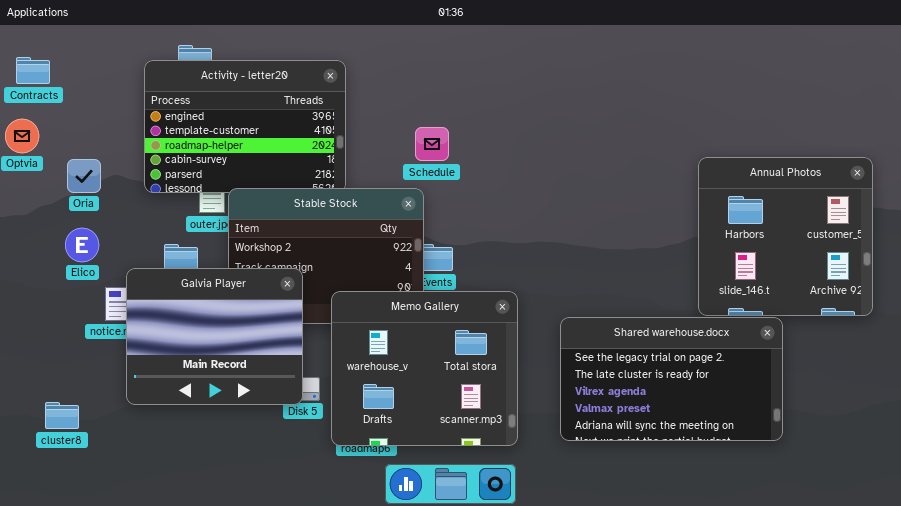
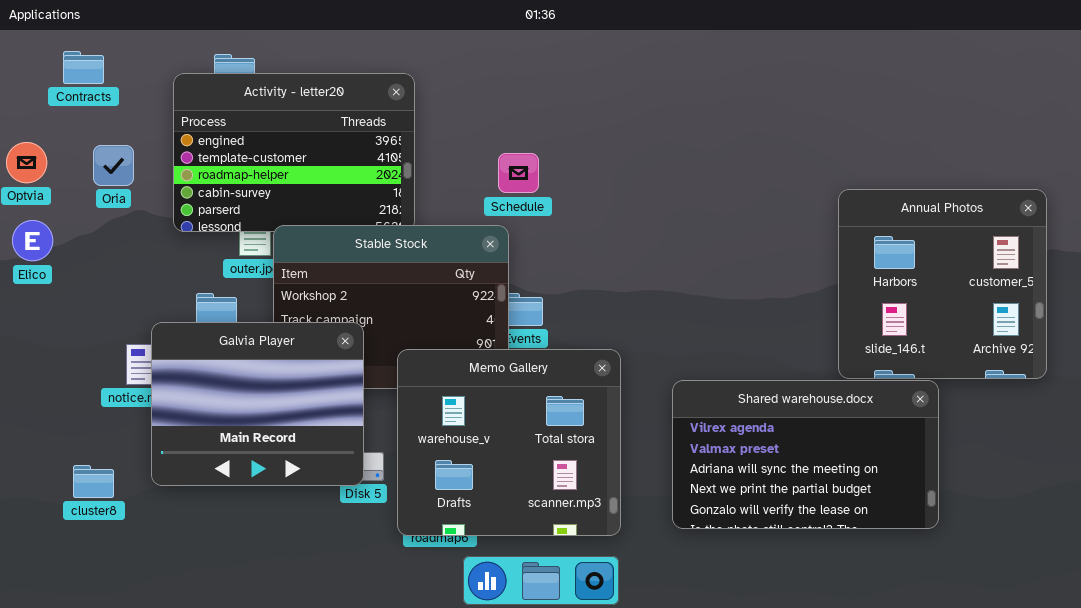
Contracts: [16,57,50,84] -> [63,51,104,84], moved
Oria: [67,159,101,193] -> [93,145,134,186], moved
Elico: [65,228,99,262] -> [12,220,53,261], moved
Shared warehouse.docx: [560,317,783,441] -> [672,380,939,529], scrolled down 2 rows
cluster8: [45,402,79,429] -> [73,465,114,498], moved

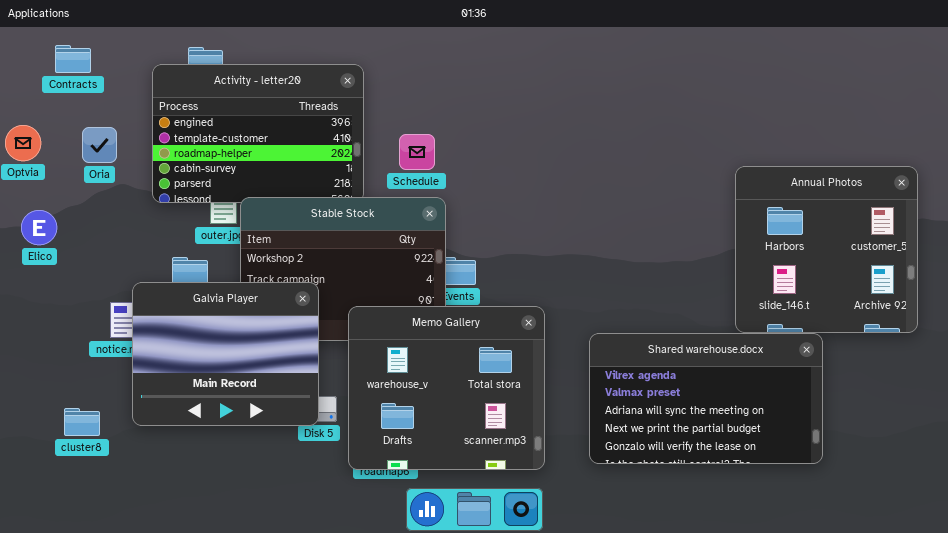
Schedule: [498,153,539,193] -> [399,134,435,170], moved
Elico: [12,220,53,261] -> [21,210,57,245], moved

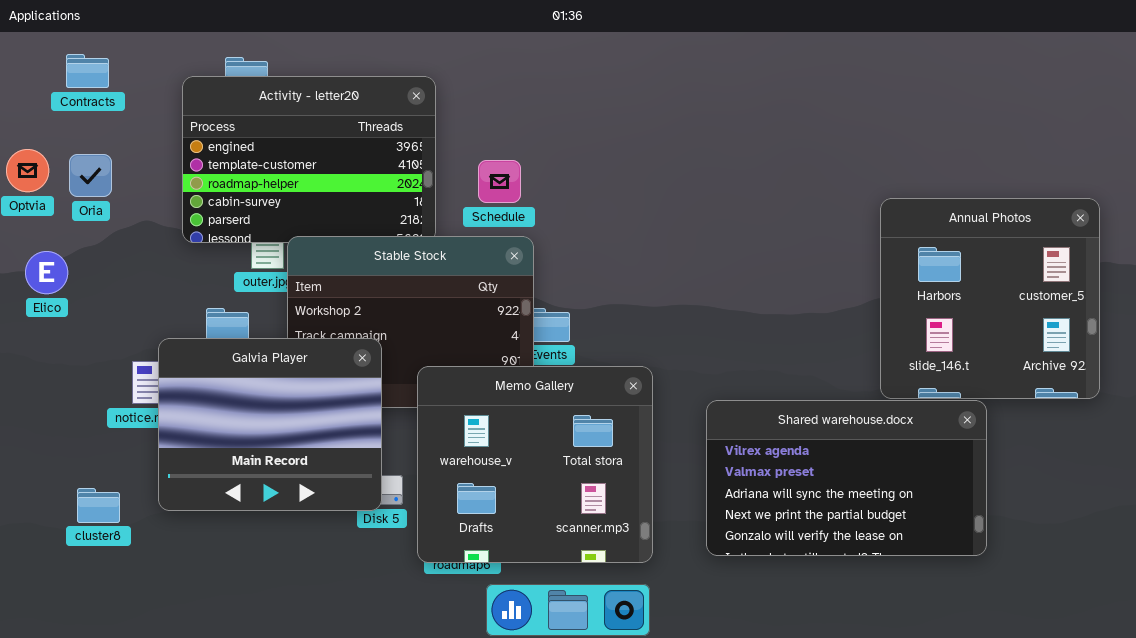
Oria: [82,127,117,163] -> [69,154,112,197], moved

